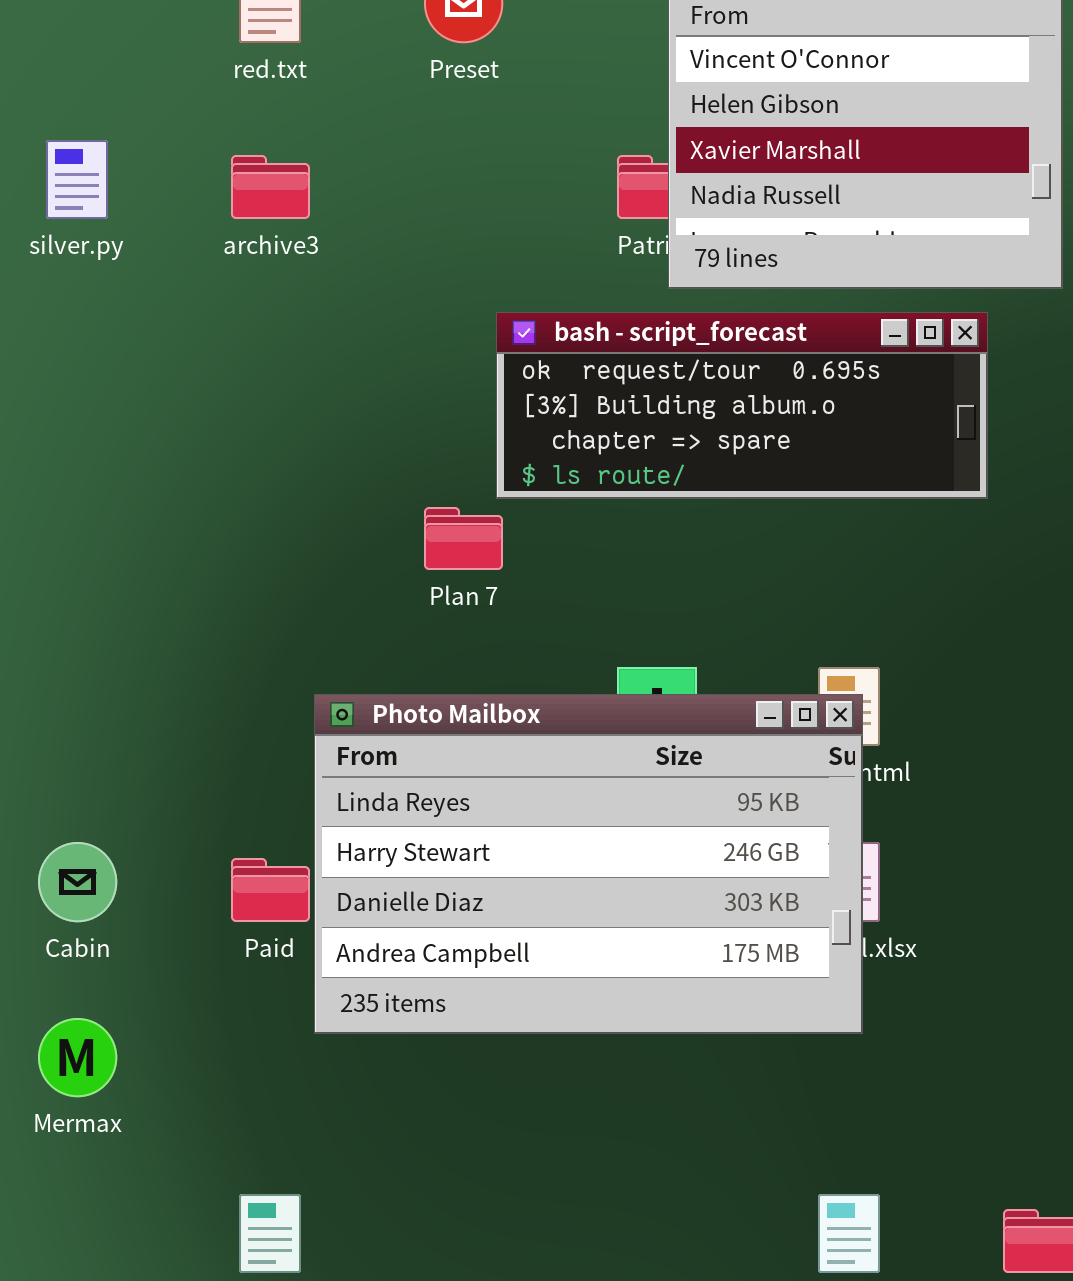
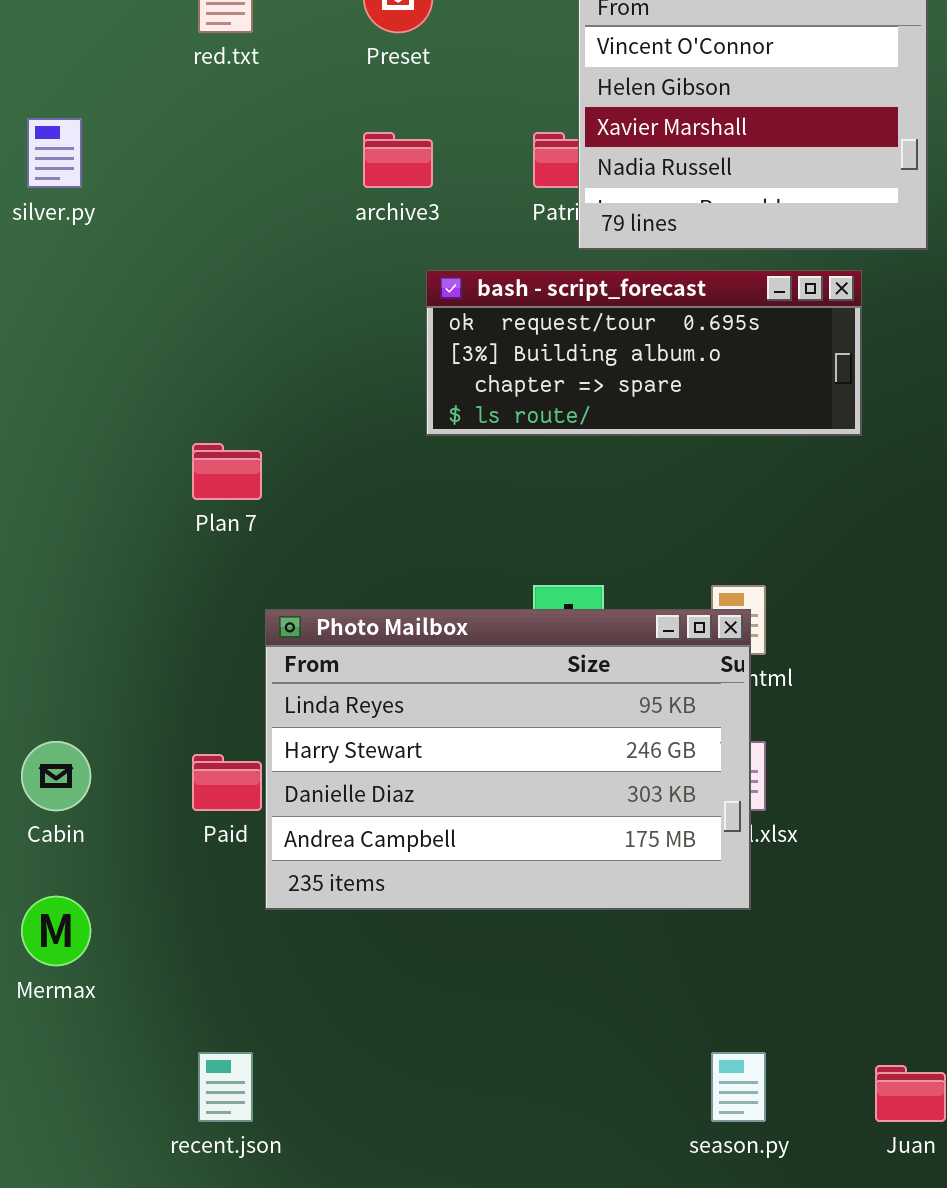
archive3: [231,155,310,219] -> [363,132,433,188], moved
Plan 7: [424,507,503,570] -> [192,443,262,500], moved

